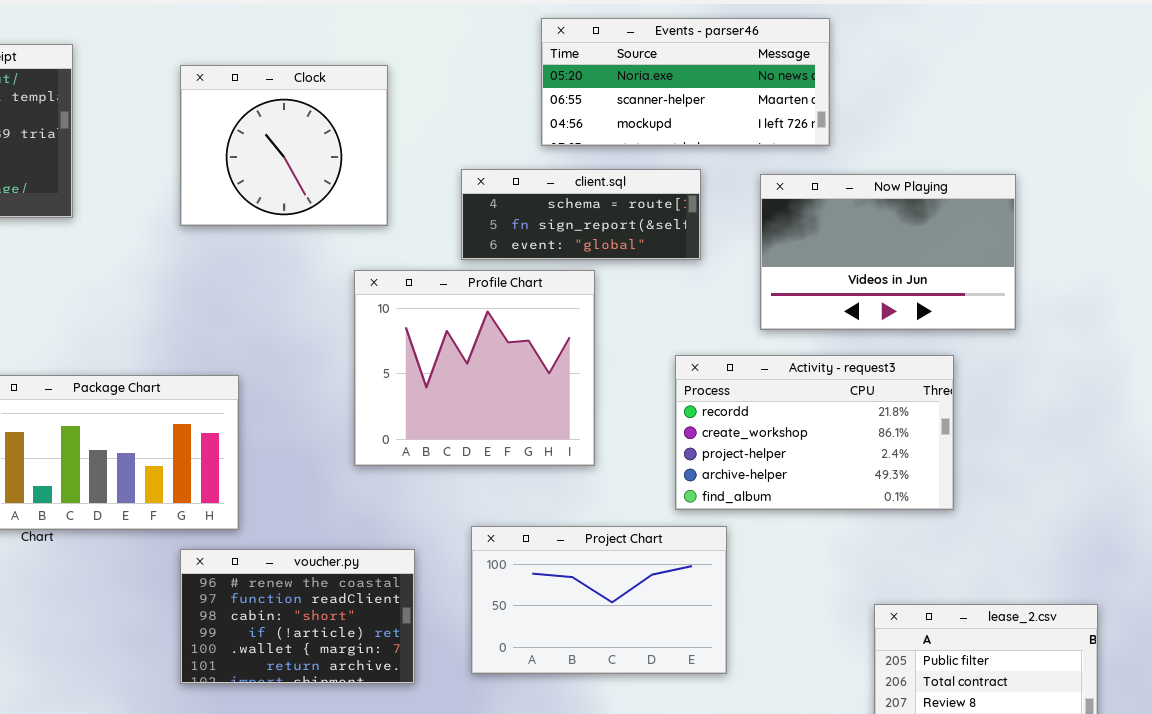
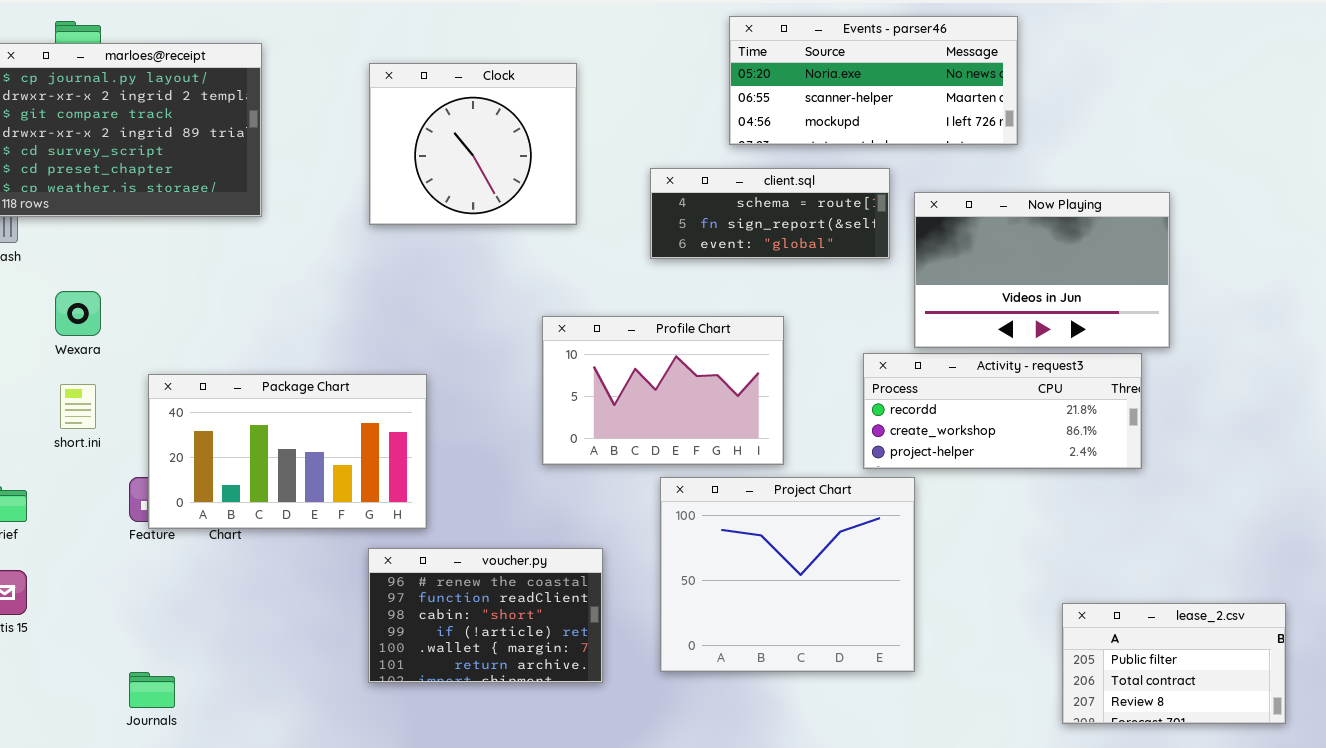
Now Playing: [760,174,1016,330] -> [914,192,1170,348], moved
Profile Chart: [354,270,595,466] -> [542,316,784,465], resized
Activity - request3: [675,355,954,510] -> [863,353,1142,469], resized
Project Chart: [471,526,727,674] -> [660,477,915,672], resized

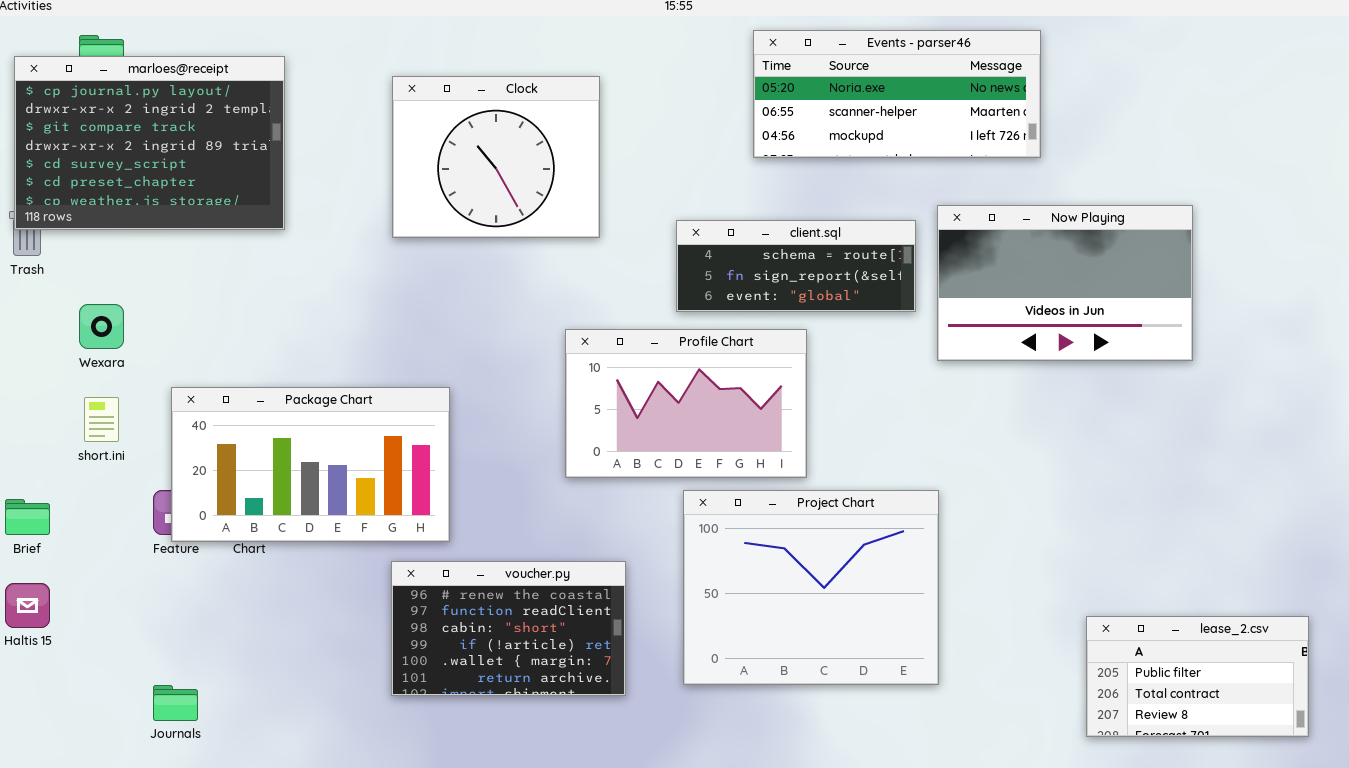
client.sql: [650,168,890,259] -> [676,220,916,312], moved
Activity - request3: [863,353,1142,469] -> none, closed

